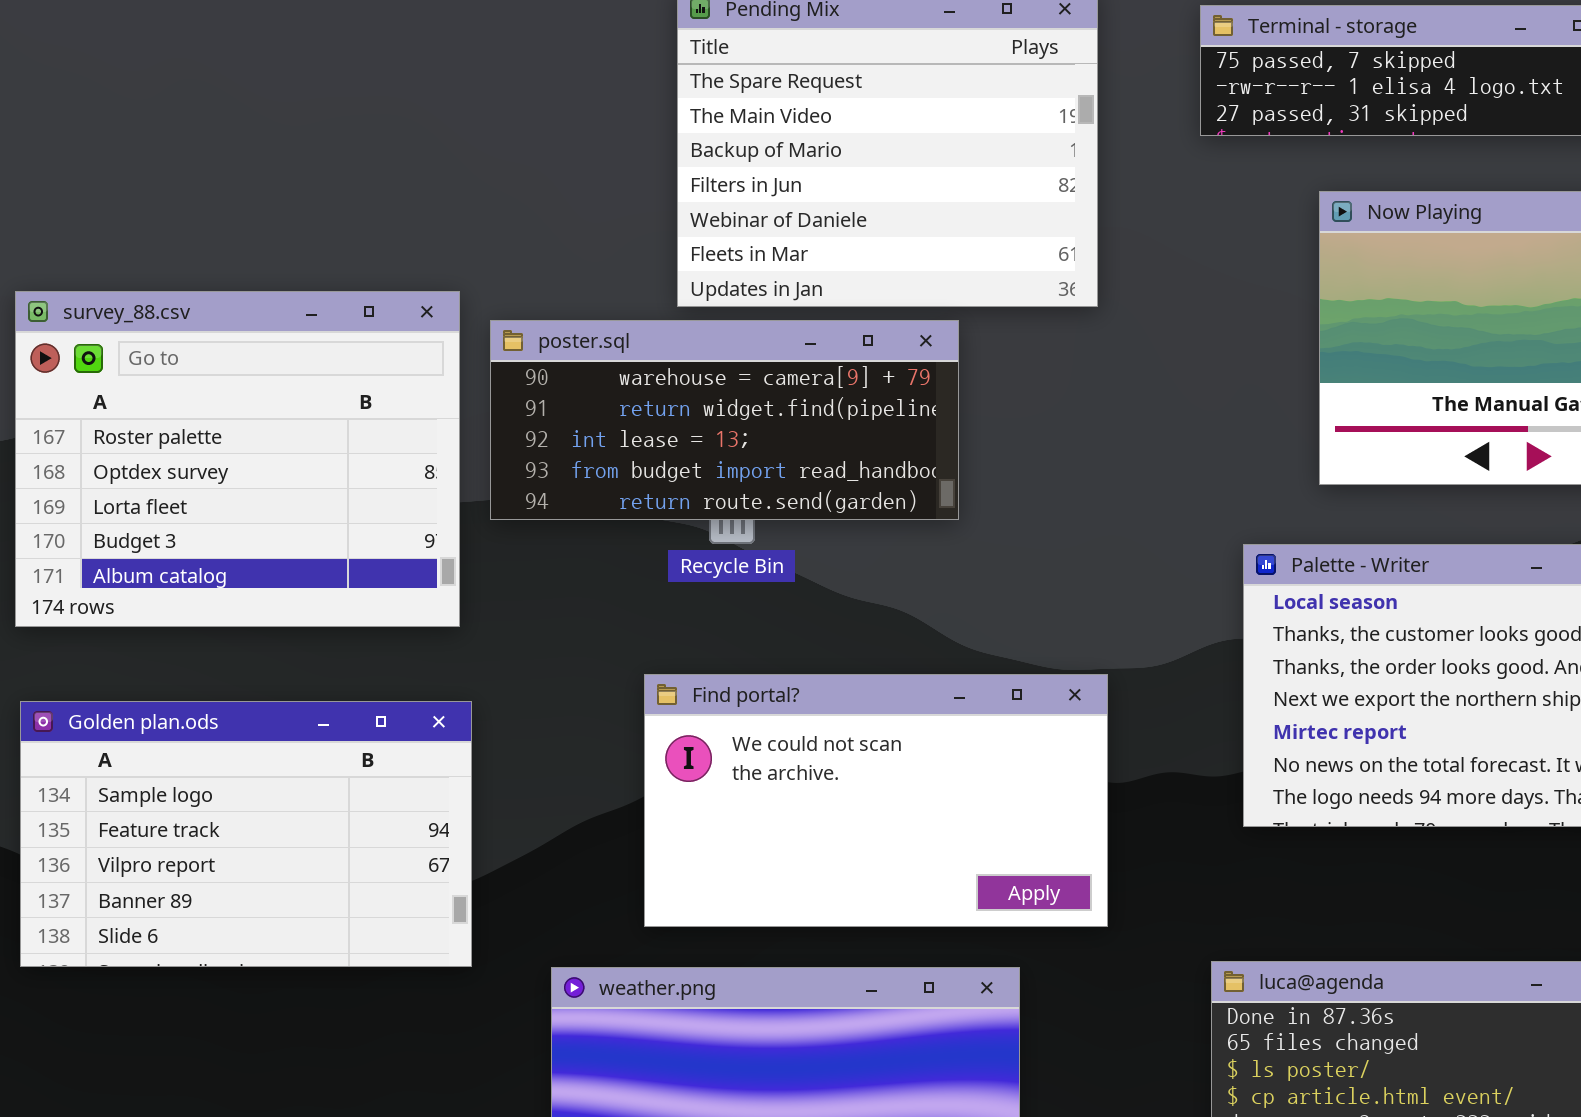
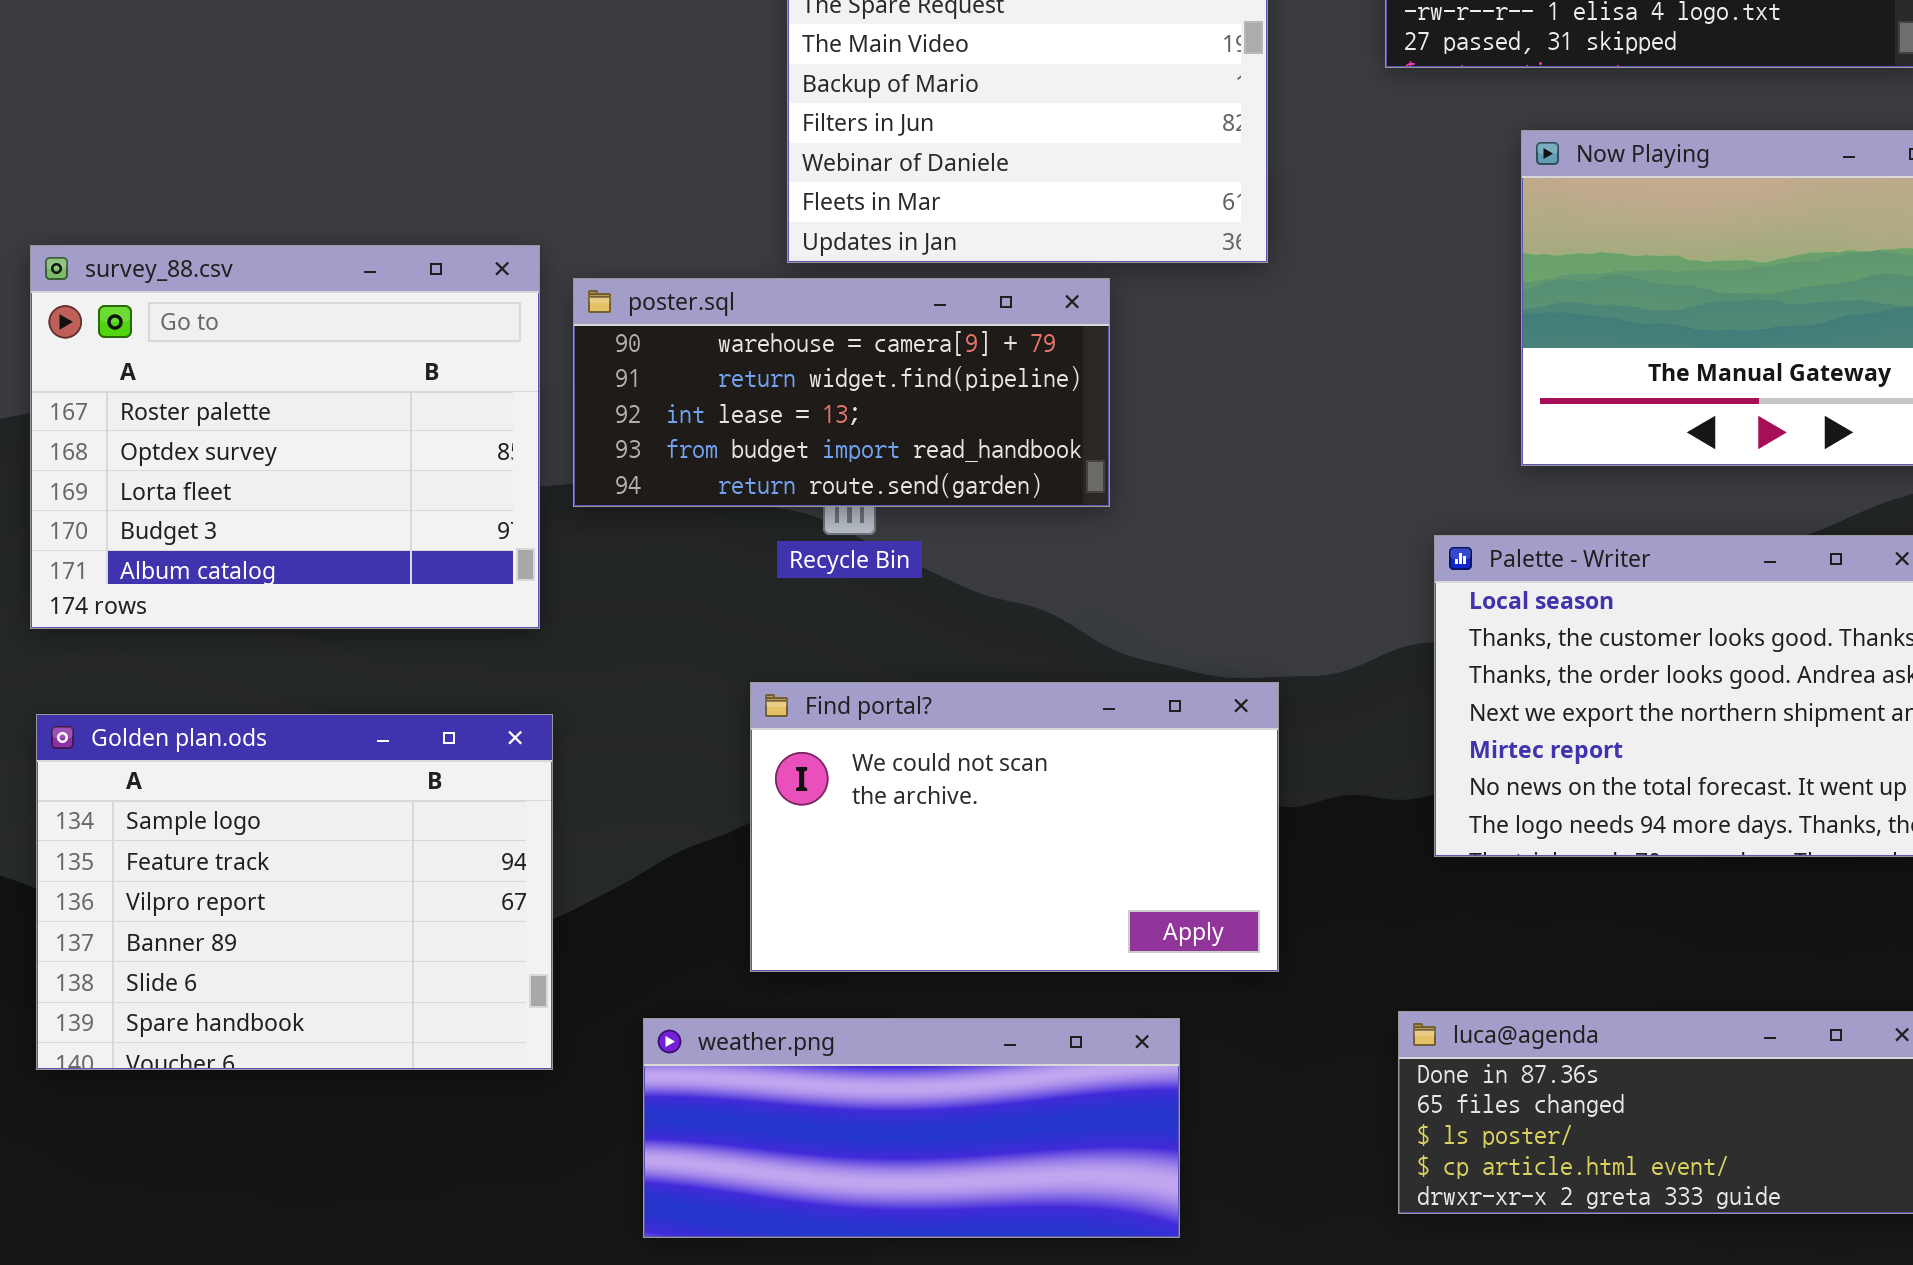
Golden plan.ods: [20,701,472,967] -> [36,714,553,1070], resized

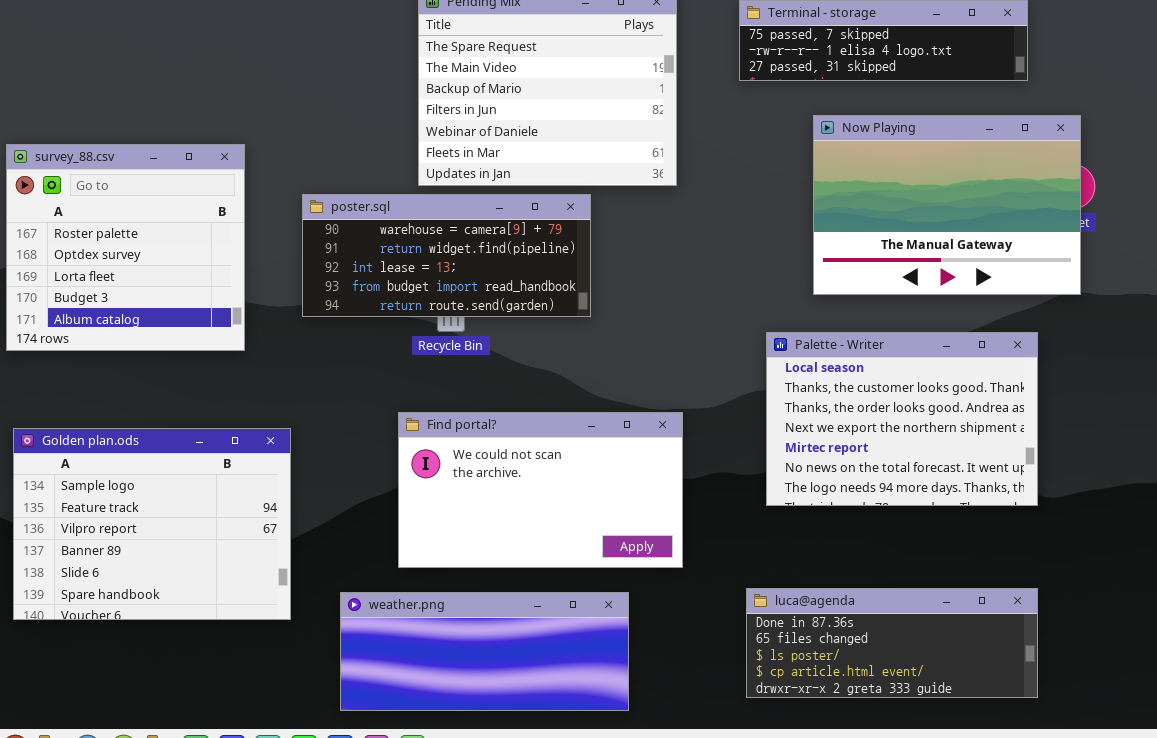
survey_88.csv: [30,245,540,629] -> [6,144,245,351], moved, resized

